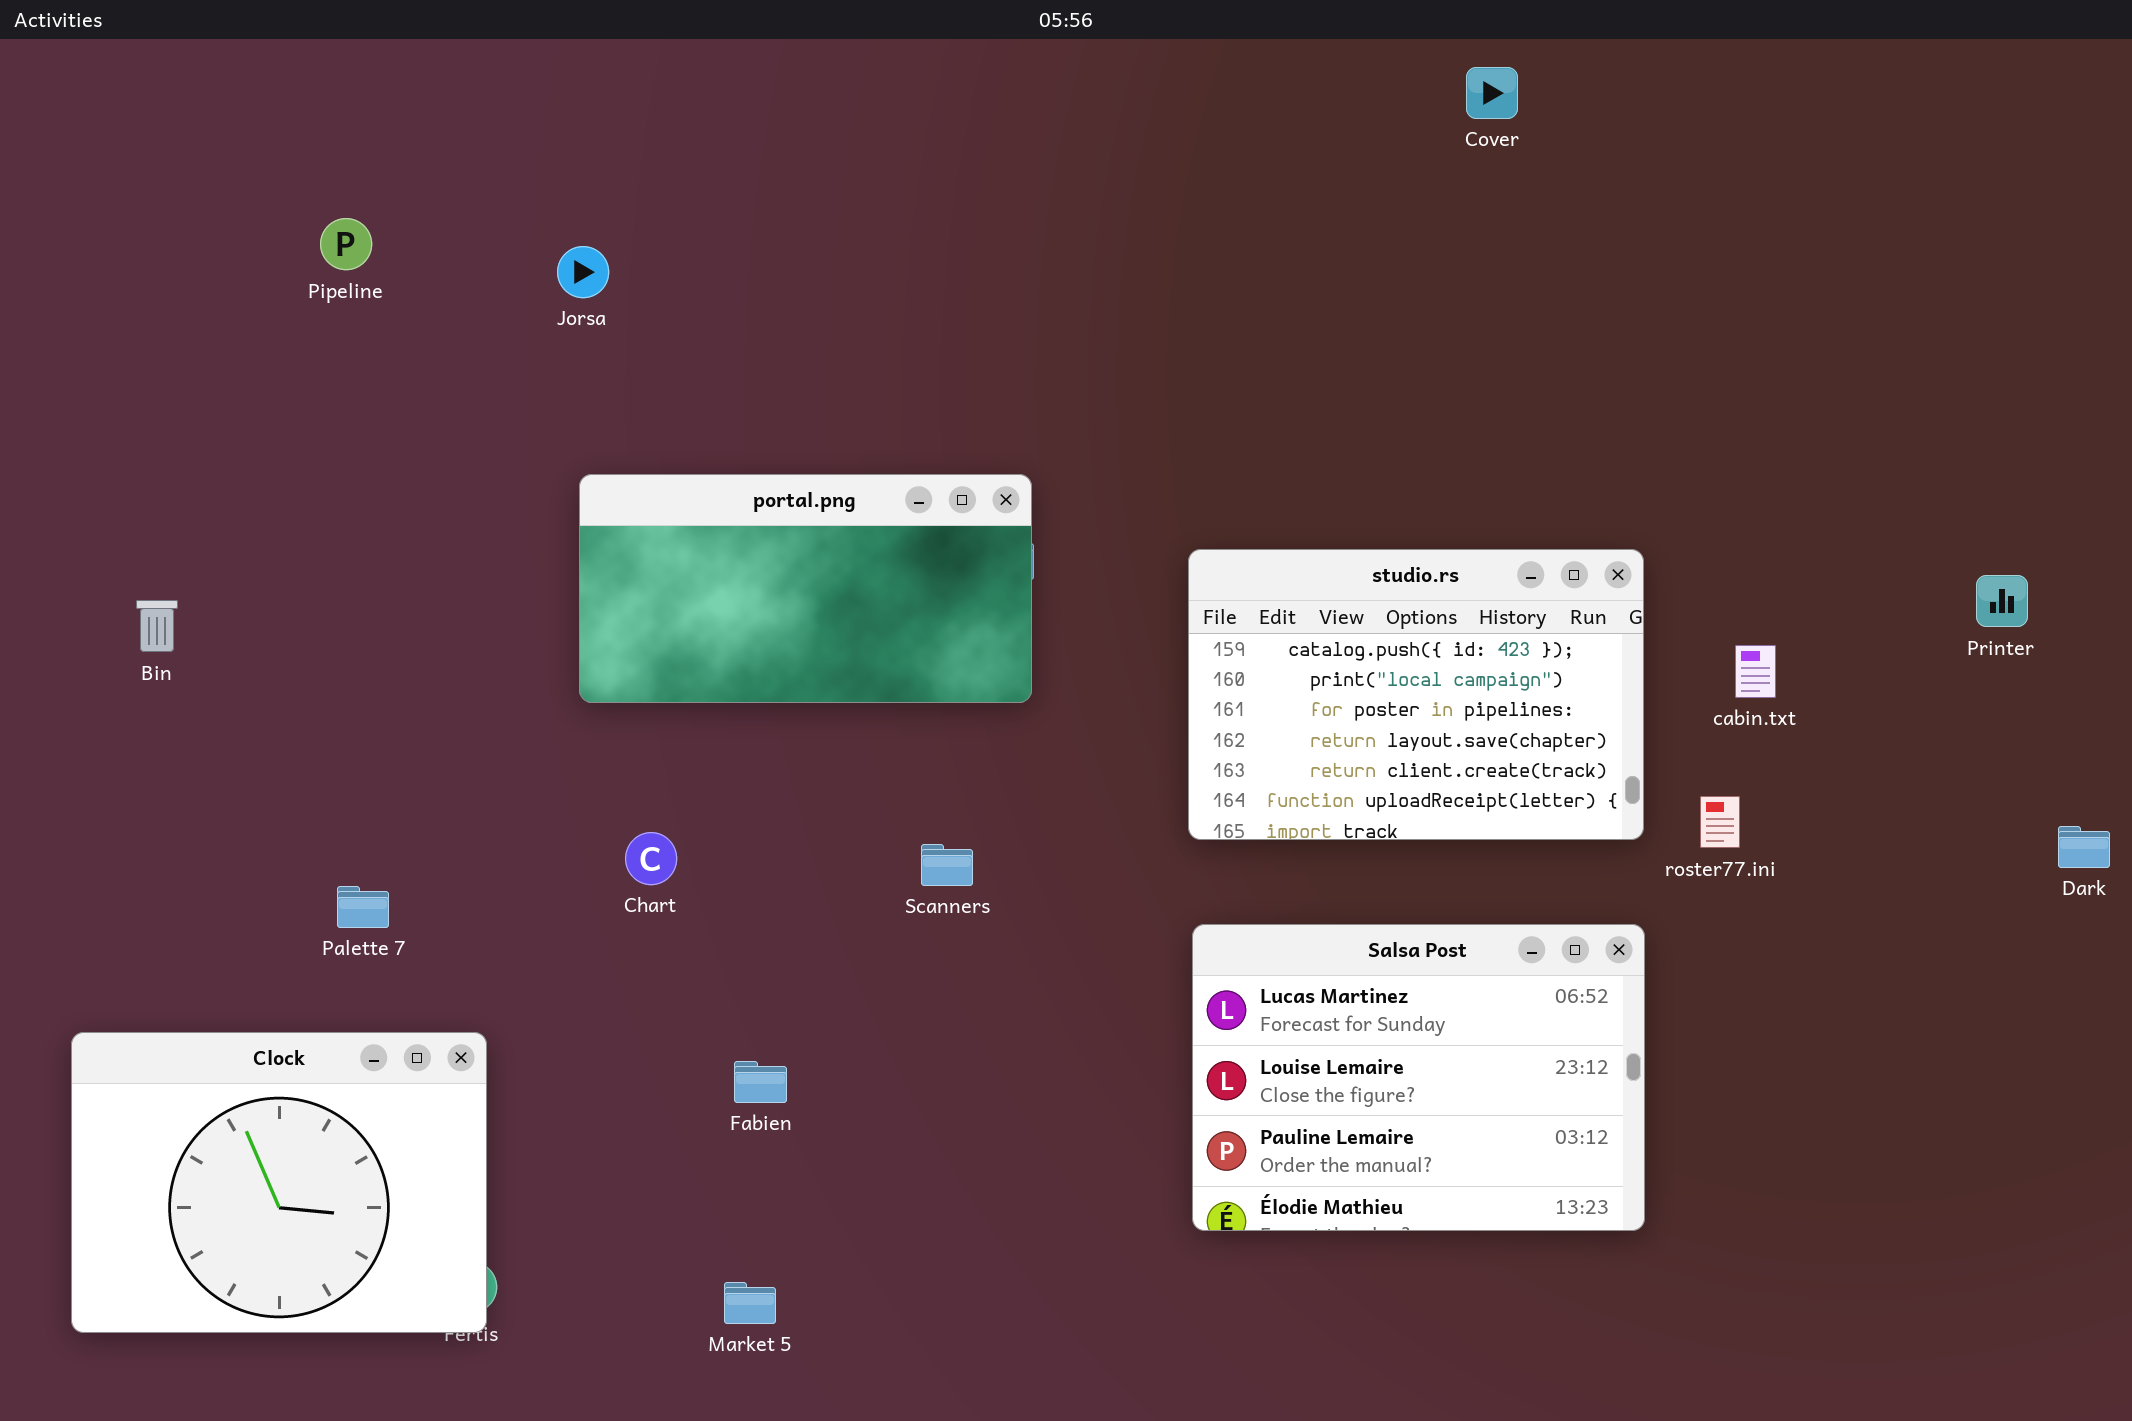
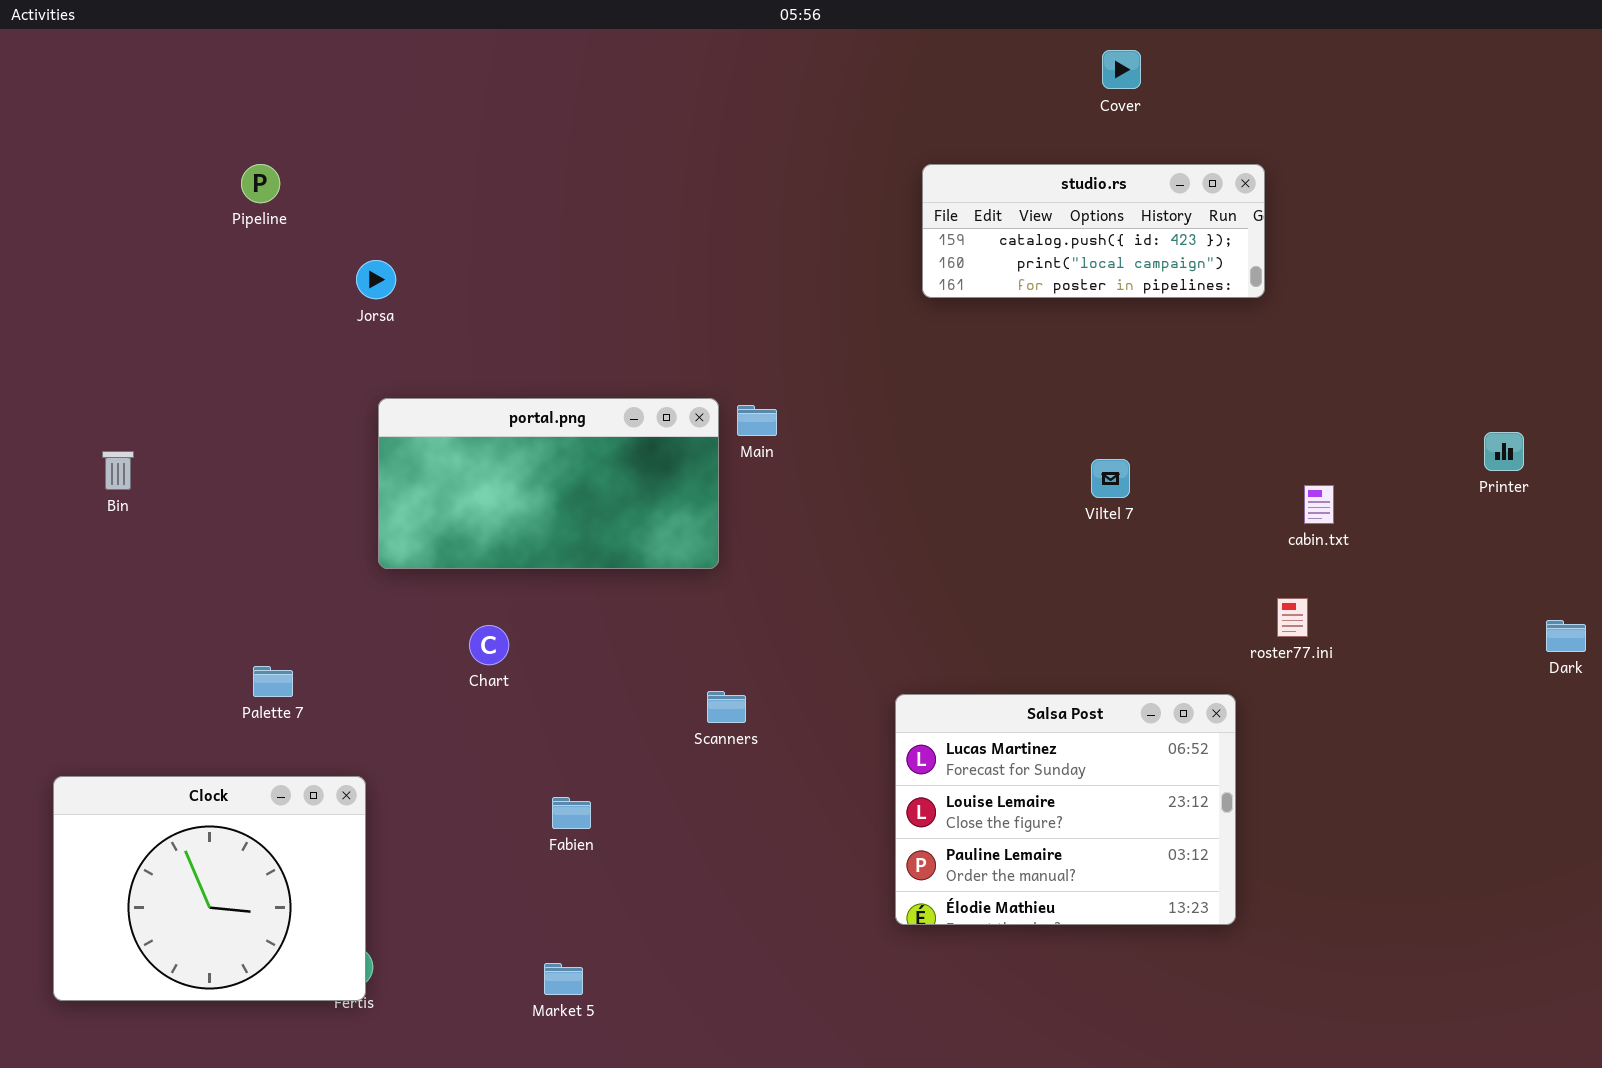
Jorsa: [557,246,609,298] -> [356,260,396,299], moved
portal.png: [579,474,1032,703] -> [378,398,719,569], moved
studio.rs: [1188,549,1644,840] -> [922,164,1265,298], moved, resized
Scanners: [921,844,973,886] -> [707,691,746,723], moved

